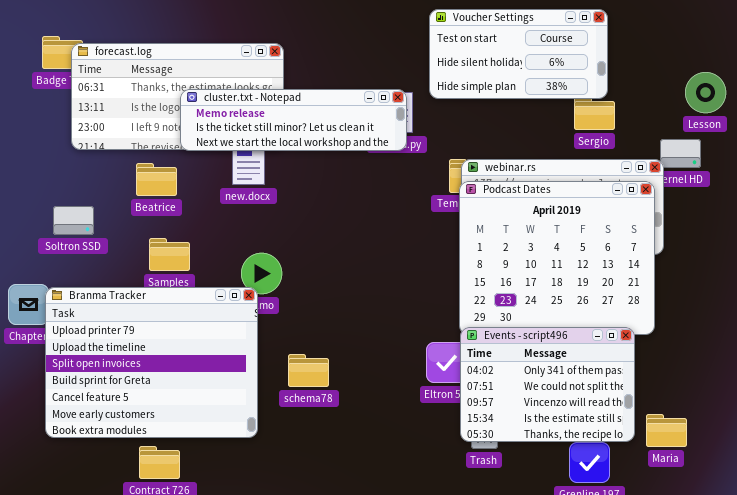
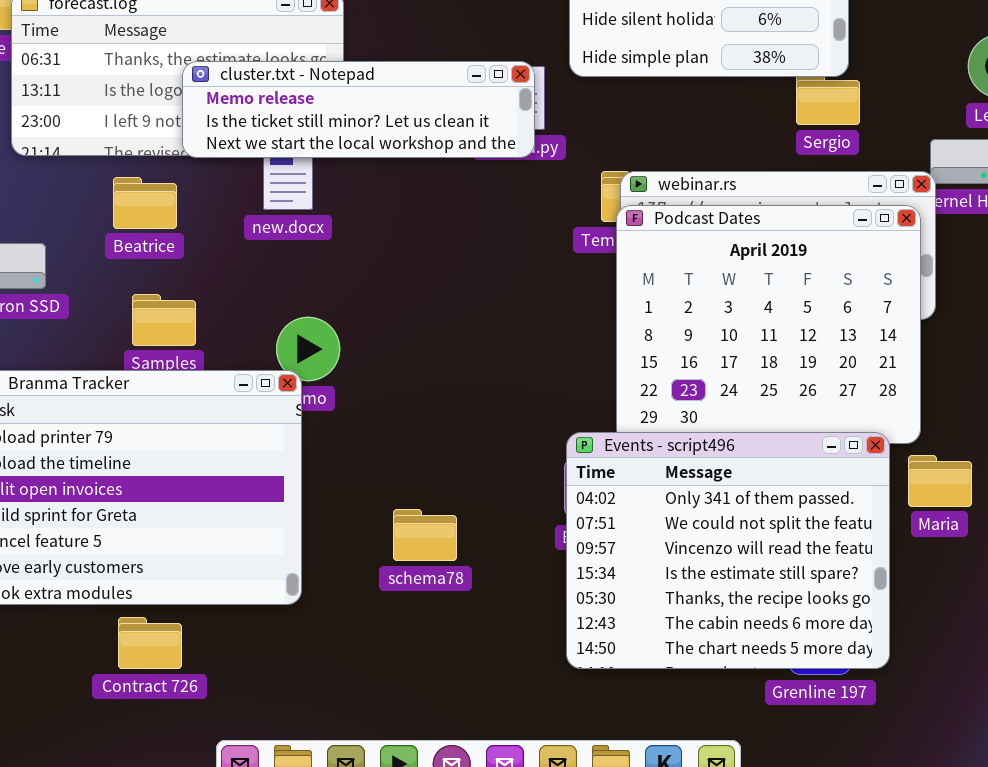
Events - script496: [460,327,635,442] -> [566,432,890,669], resized
schema78: [288,354,329,387] -> [393,509,457,561], moved
Maria: [646,414,687,447] -> [908,455,972,507], moved

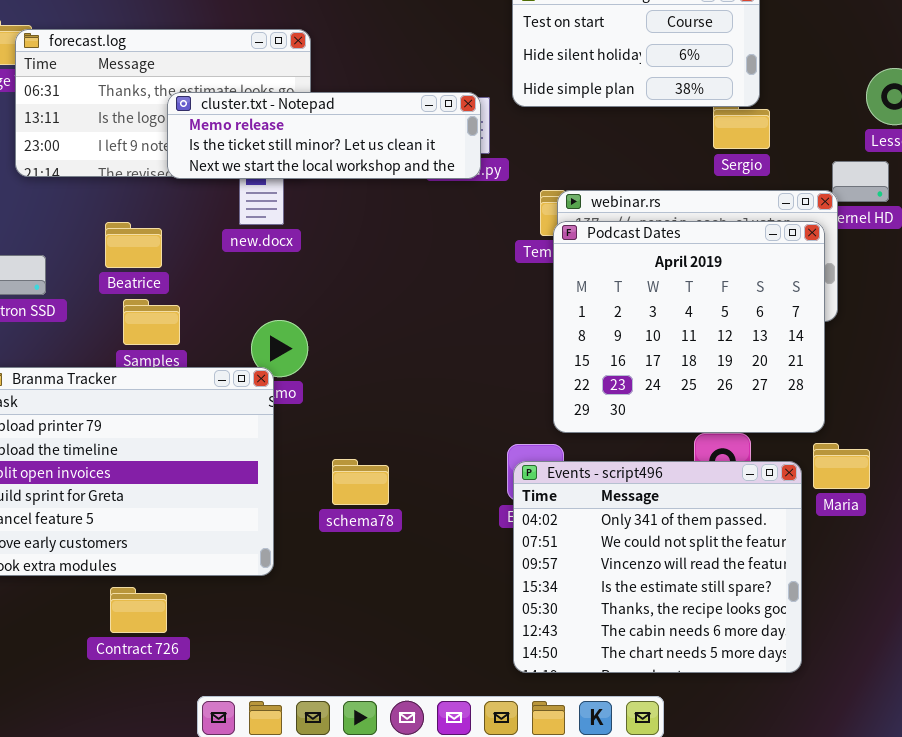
Beatrice: [113,177,177,229] -> [105,222,162,268], moved
Events - script496: [566,432,890,669] -> [513,461,802,673], moved
schema78: [393,509,457,561] -> [332,459,389,505], moved

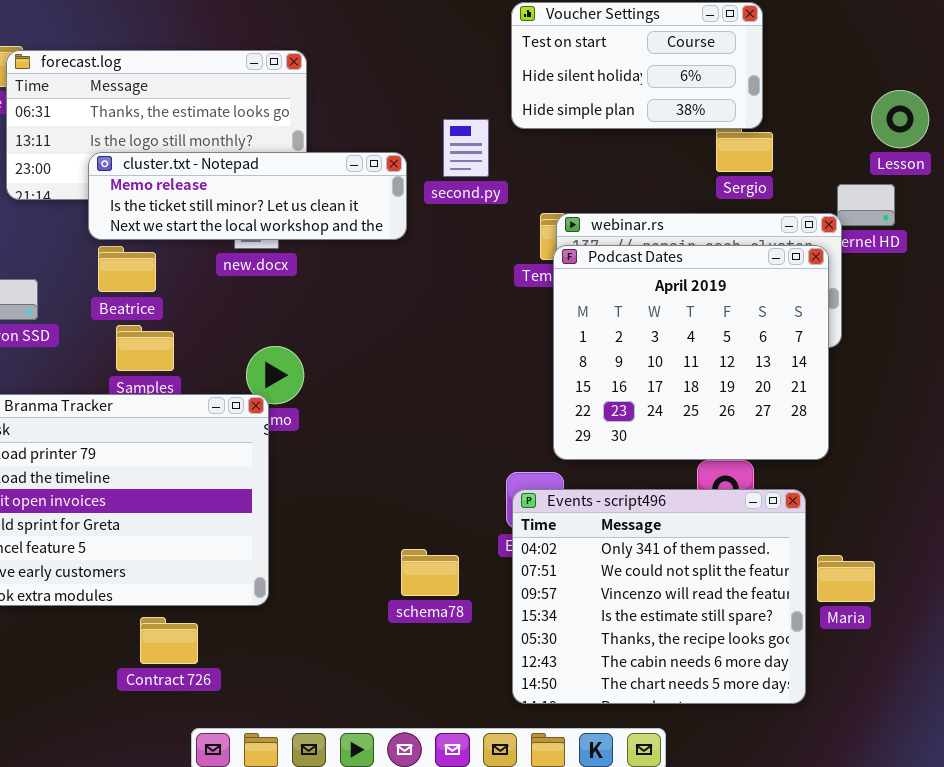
cluster.txt - Notepad: [167,92,481,179] -> [88,152,407,240], moved
Maria: [813,443,870,489] -> [817,555,875,602], moved
schema78: [332,459,389,505] -> [401,549,459,596], moved
Contract 726: [110,587,167,633] -> [140,617,198,664], moved

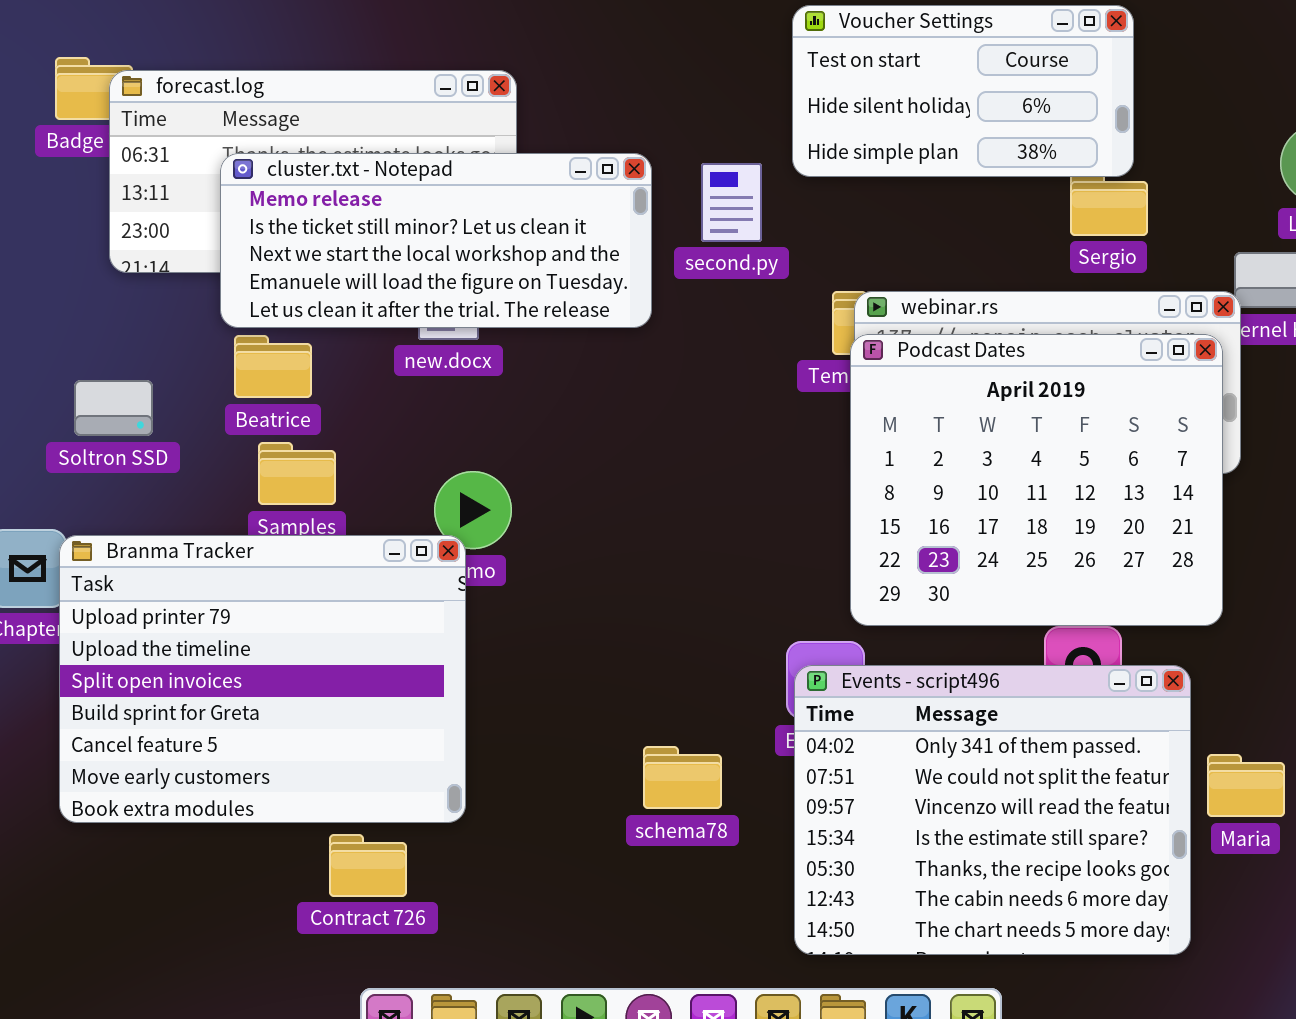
cluster.txt - Notepad: [88,152,407,240] -> [220,153,652,328], resized
Contract 726: [140,617,198,664] -> [329,834,407,897], moved

